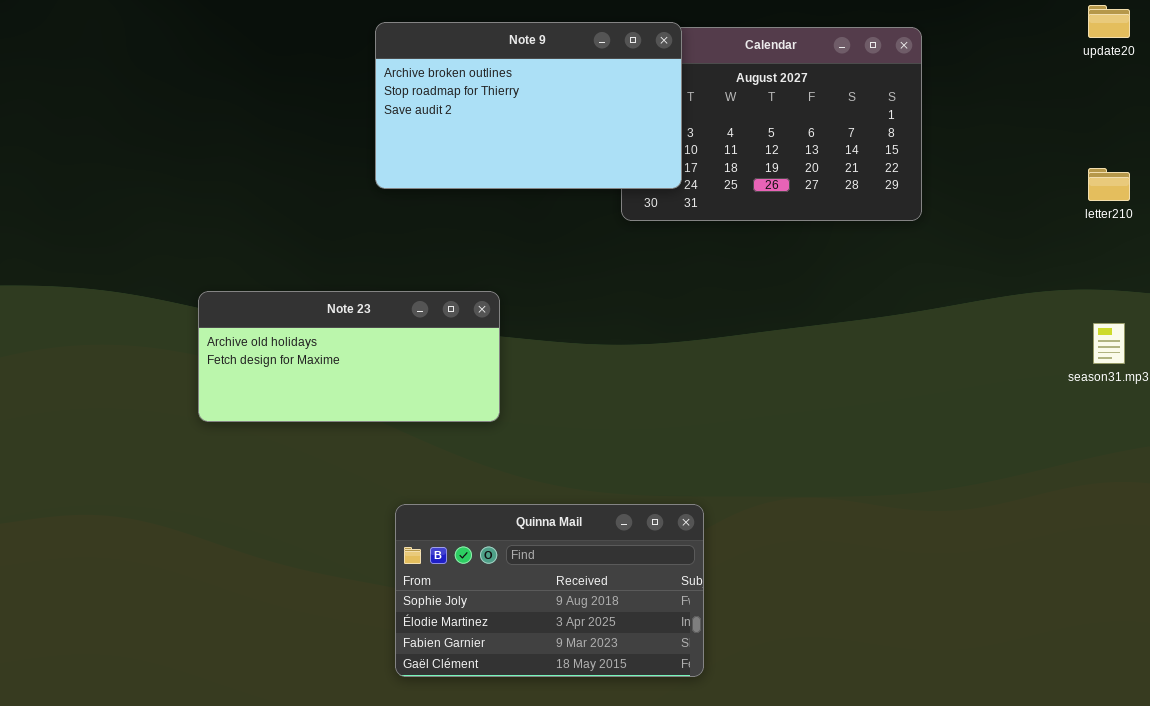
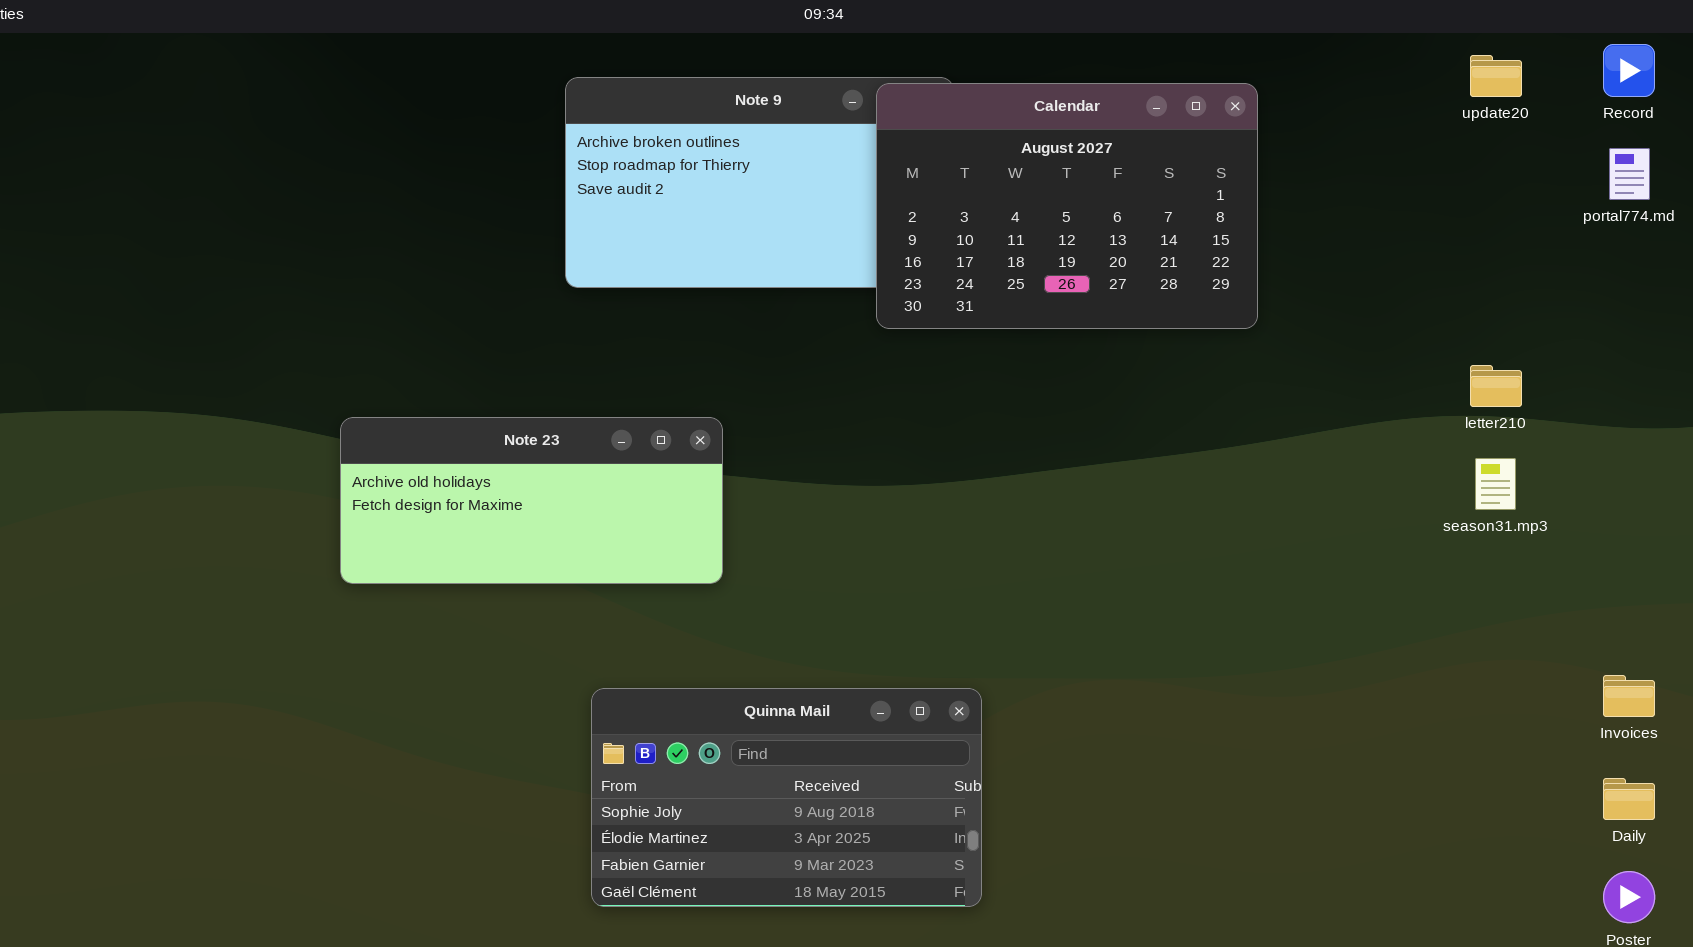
Calendar: [621,27,922,221] -> [876,83,1258,329], raised
letter210: [1088,168,1130,201] -> [1470,365,1522,407], moved

